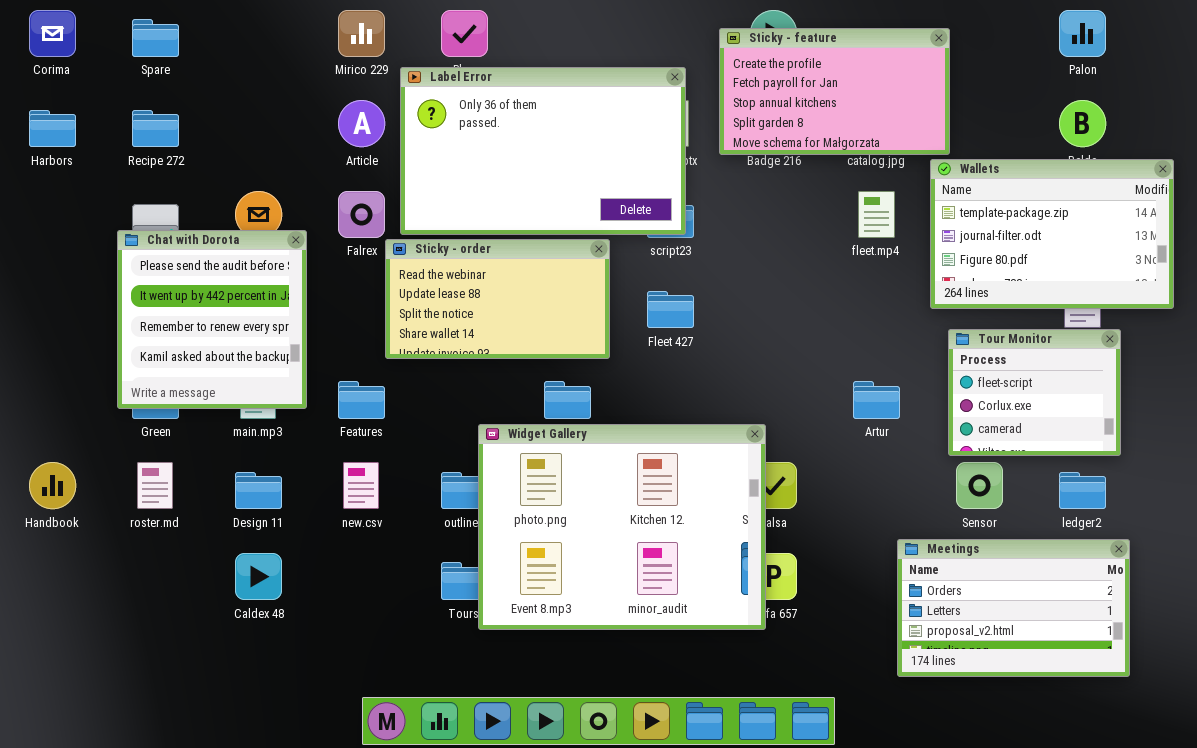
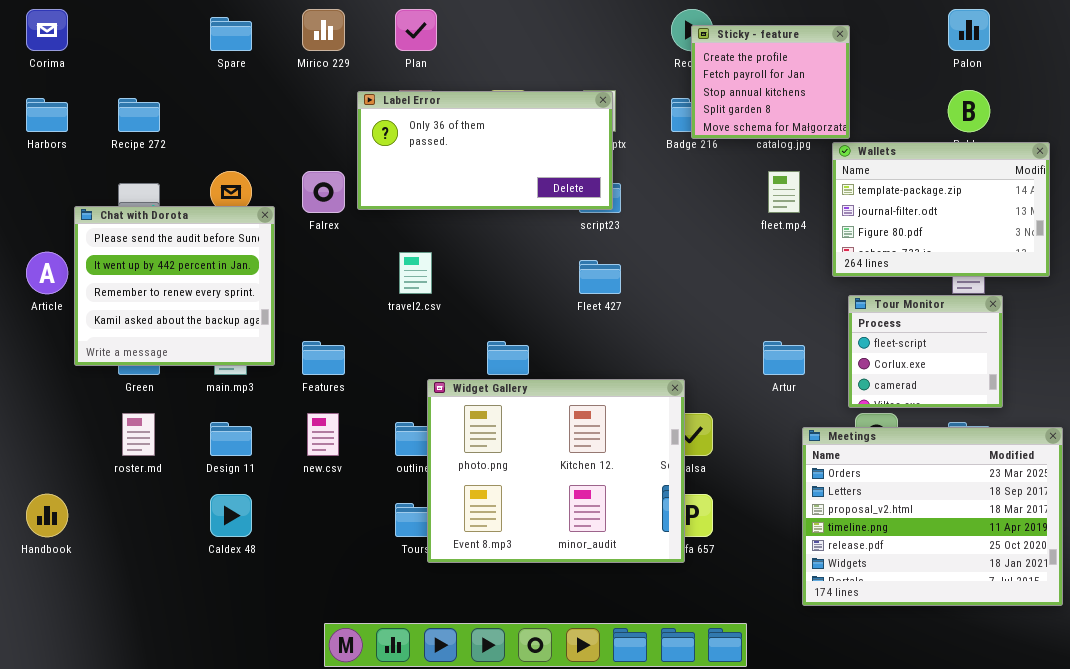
Spare: [132,19,179,57] -> [210,17,252,51], moved
Sticky - feature: [719,28,950,155] -> [691,25,850,139], resized
Label Error: [400,67,686,235] -> [357,91,613,210], resized
Article: [338,100,385,147] -> [26,252,68,294], moved
Chat with Dorota: [117,230,307,409] -> [74,206,275,366], resized
Sticky - order: [385,239,610,359] -> none, closed
Handbook: [29,462,76,509] -> [26,494,68,537], moved
Meetings: [897,539,1130,677] -> [802,427,1063,606], resized

